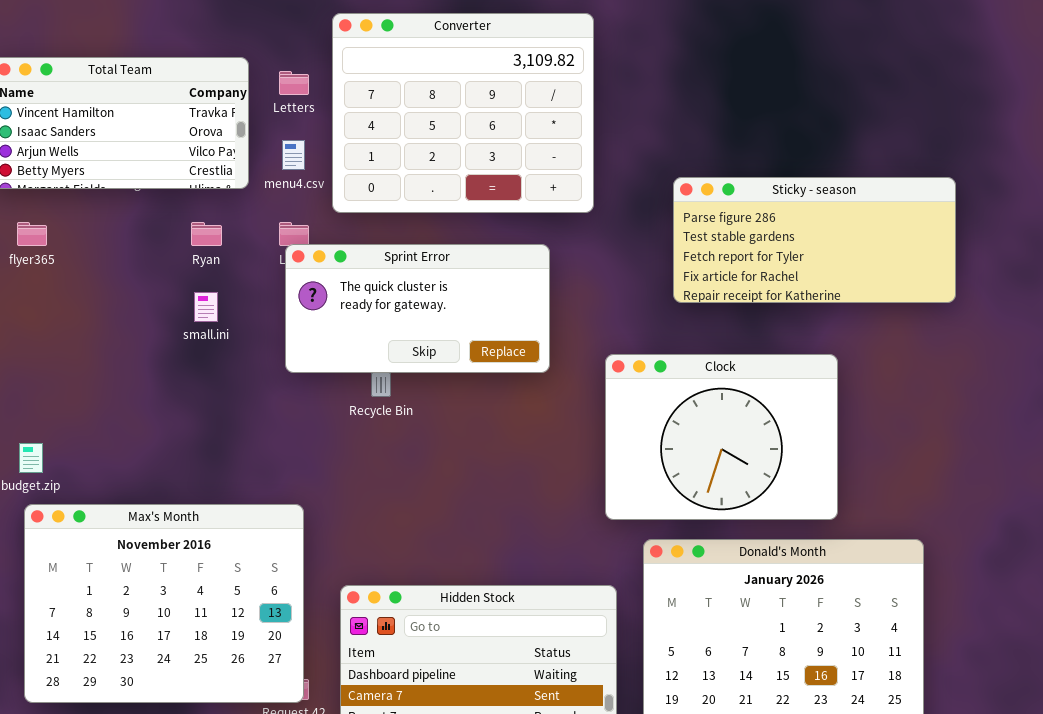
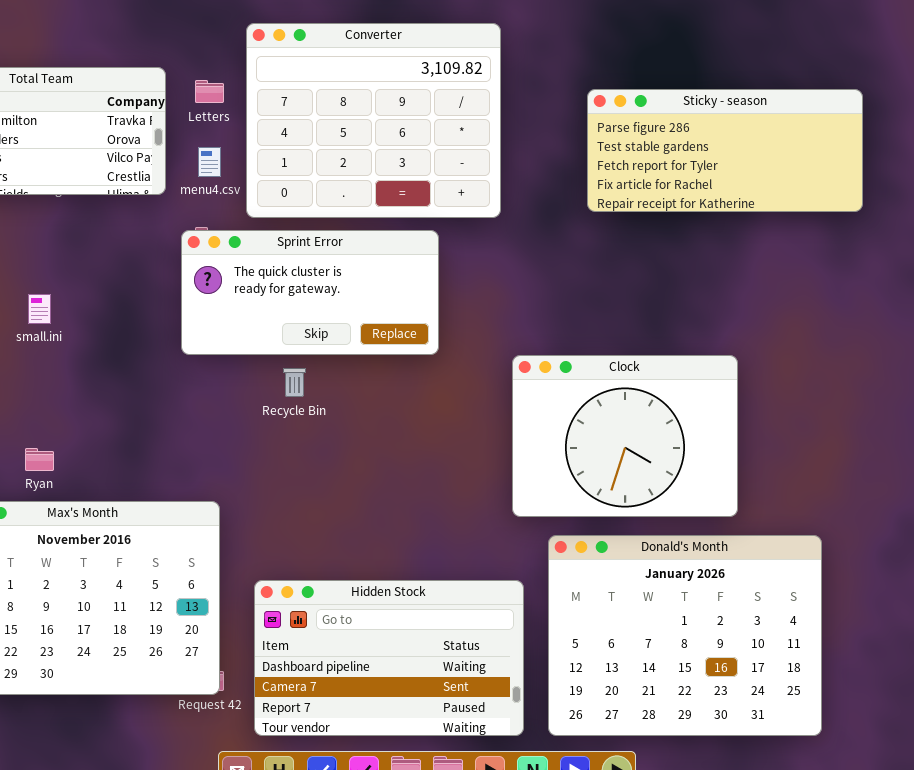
Sticky - season: [673,177,956,303] -> [587,89,863,212], moved
Ryan: [191,222,222,246] -> [25,448,54,471], moved
Sprint Error: [285,244,550,373] -> [181,230,439,355], moved
small.ini: [194,292,218,322] -> [28,294,51,324], moved

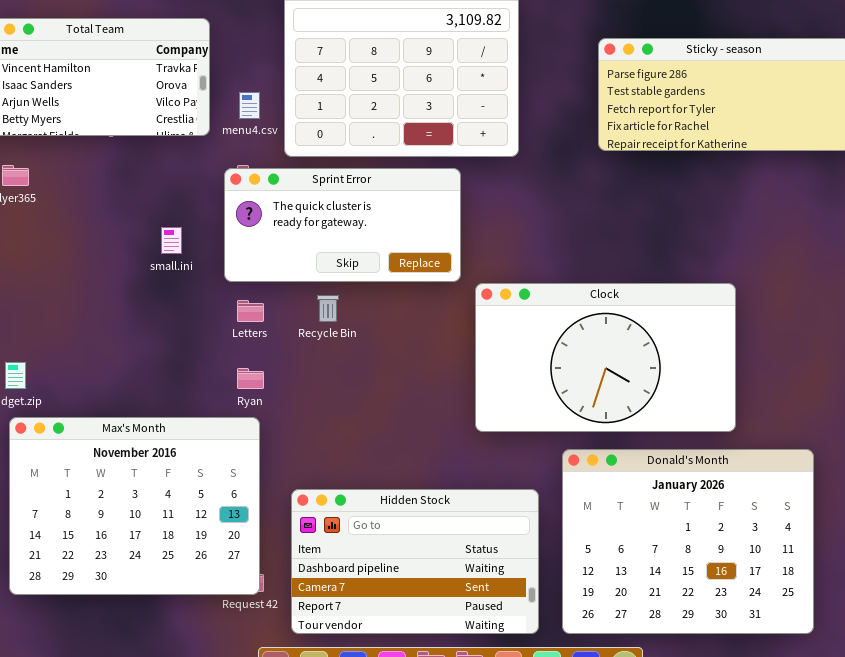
Letters: [195,80,224,103] -> [237,300,264,322], moved
small.ini: [28,294,51,324] -> [161,227,182,254], moved
Clock: [512,355,738,517] -> [475,283,736,432], resized
Ryan: [25,448,54,471] -> [237,368,264,389], moved

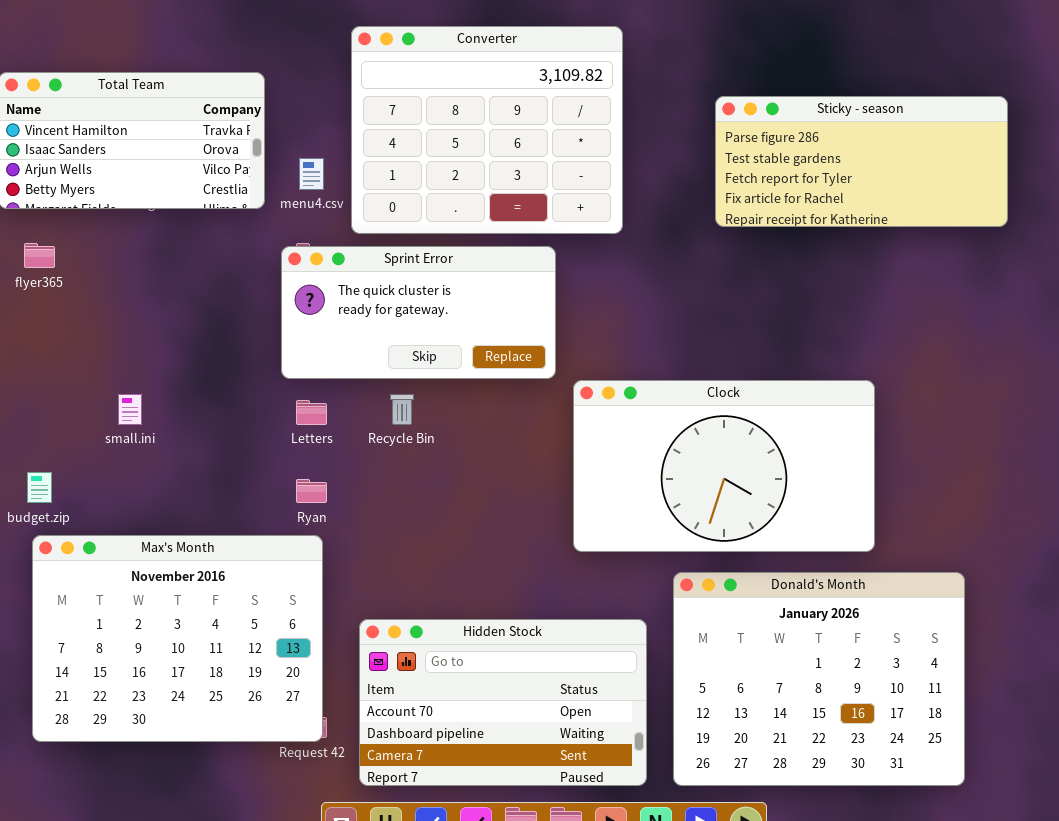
small.ini: [161,227,182,254] -> [118,394,142,425], moved
Hidden Stock: [291,489,539,634] -> [359,619,647,786], scrolled up 1 row

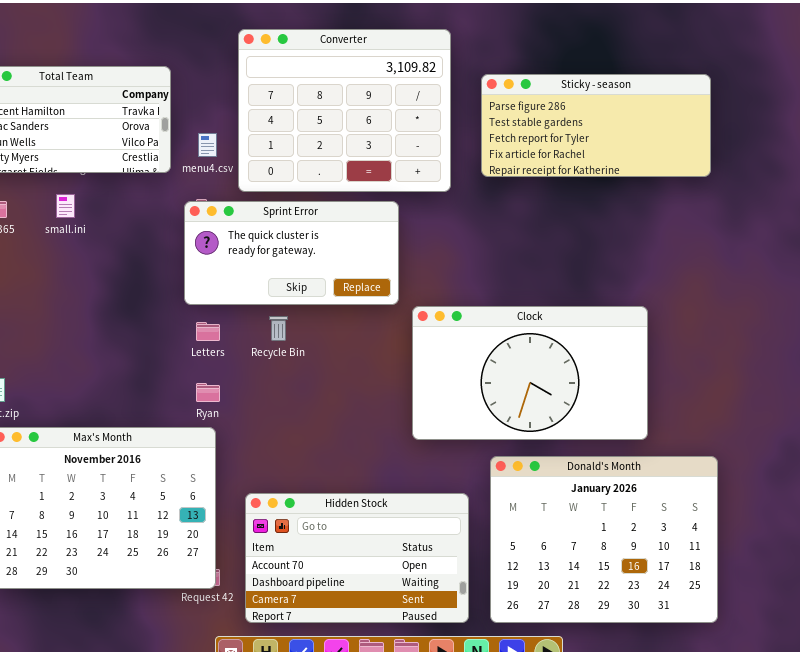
Sticky - season: [715,96,1008,227] -> [481,74,711,177], moved
small.ini: [118,394,142,425] -> [56,194,75,218], moved

